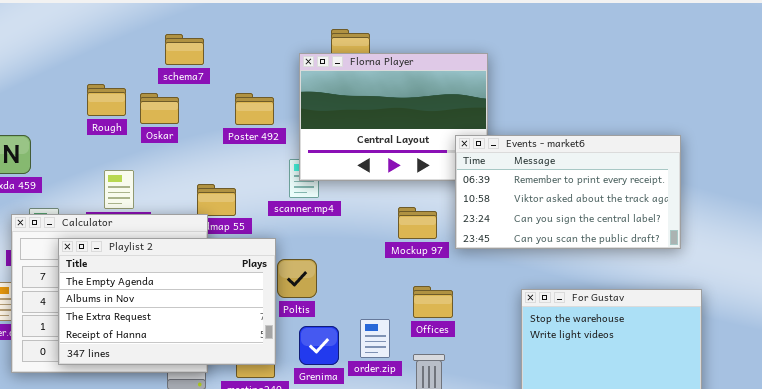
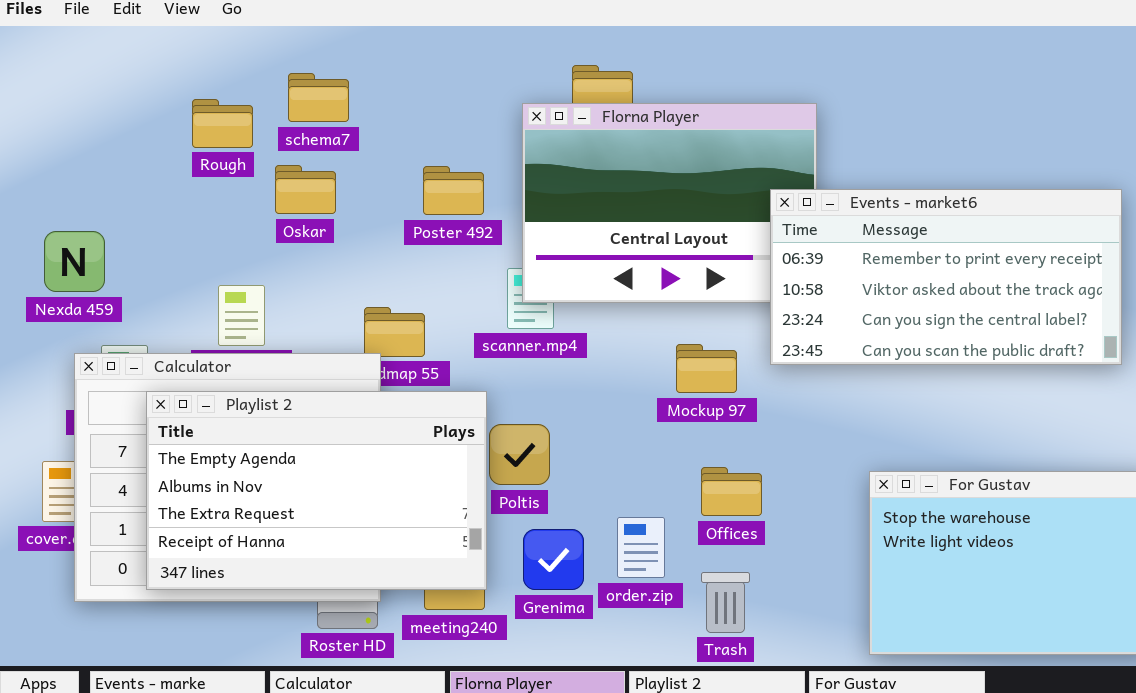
schema7: [165,34,204,65] -> [288,73,349,122], moved
Rough: [87,84,126,116] -> [192,99,253,148], moved
Events - market6: [455,135,681,249] -> [770,189,1122,365], moved

